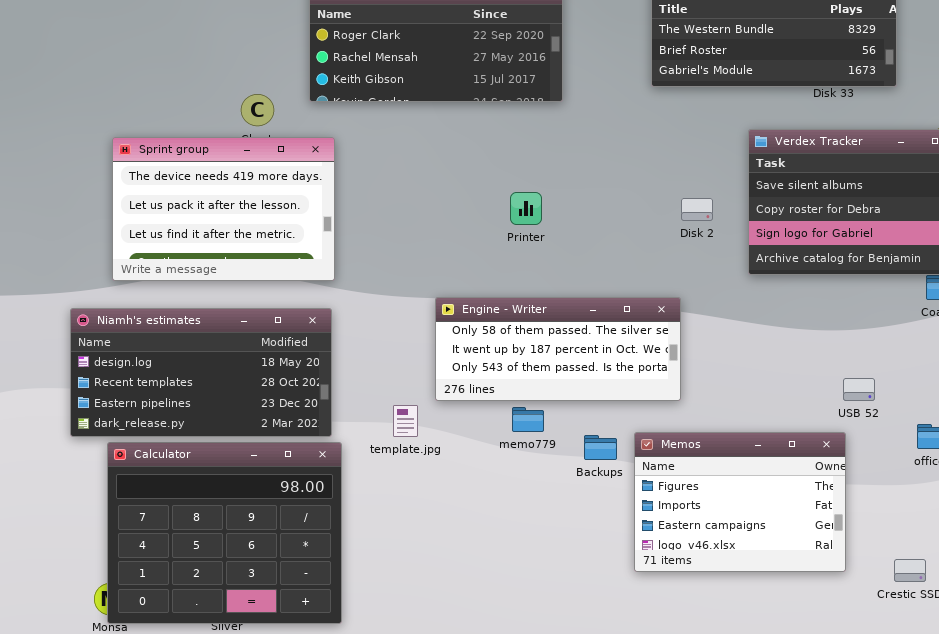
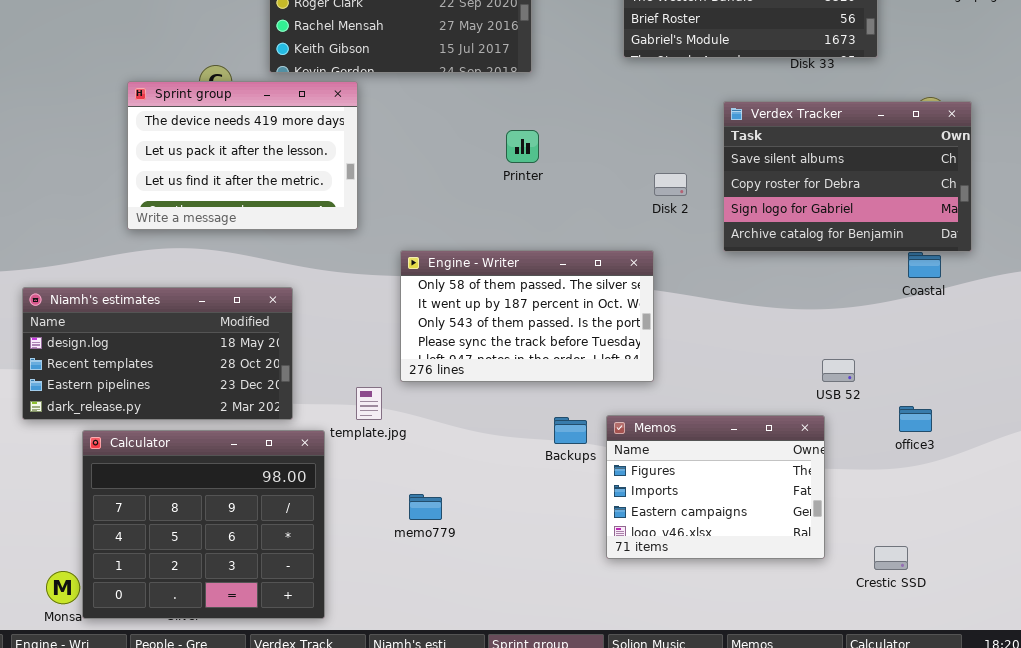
Sprint group: [112,137,335,281] -> [127,81,358,230], moved
Printer: [510,192,542,225] -> [506,130,539,163], moved
Engine - Writer: [435,297,681,401] -> [400,250,654,382], resized
memo779: [512,407,544,432] -> [409,494,442,520], moved
Calculator: [107,442,342,624] -> [82,430,325,619], moved

